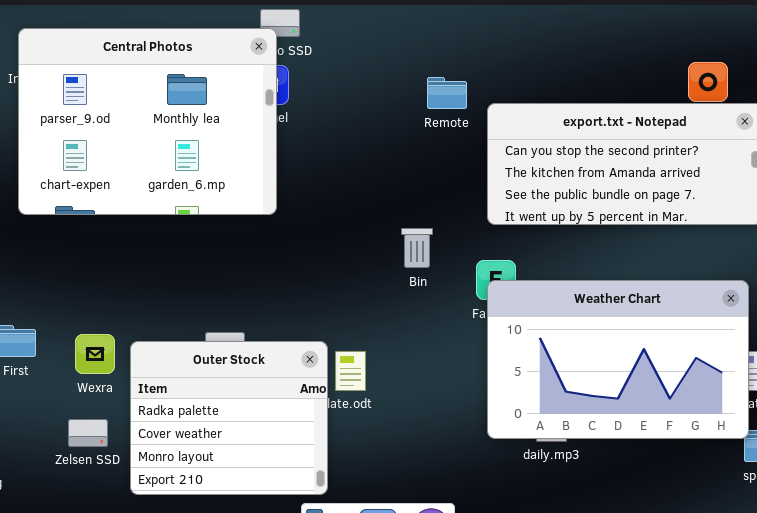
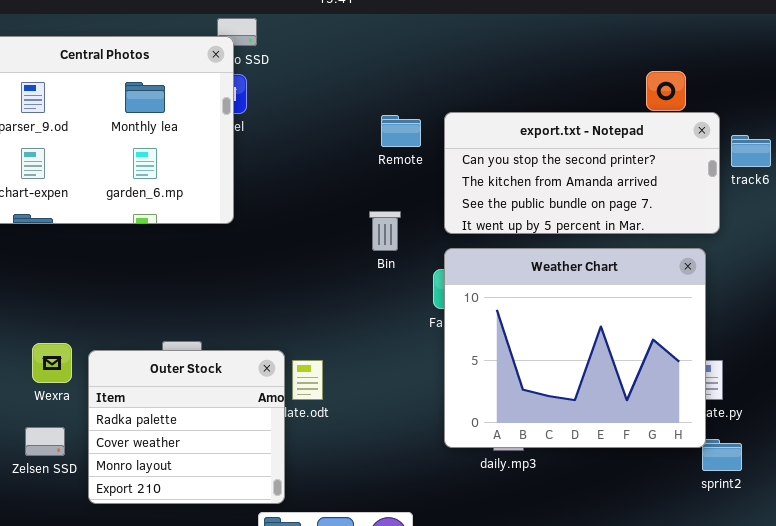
Remote: [427,77,467,109] -> [381,115,421,147], moved
Bin: [401,228,433,268] -> [369,211,401,251], moved
Weather Chart: [487,280,749,439] -> [444,248,706,448], resized

